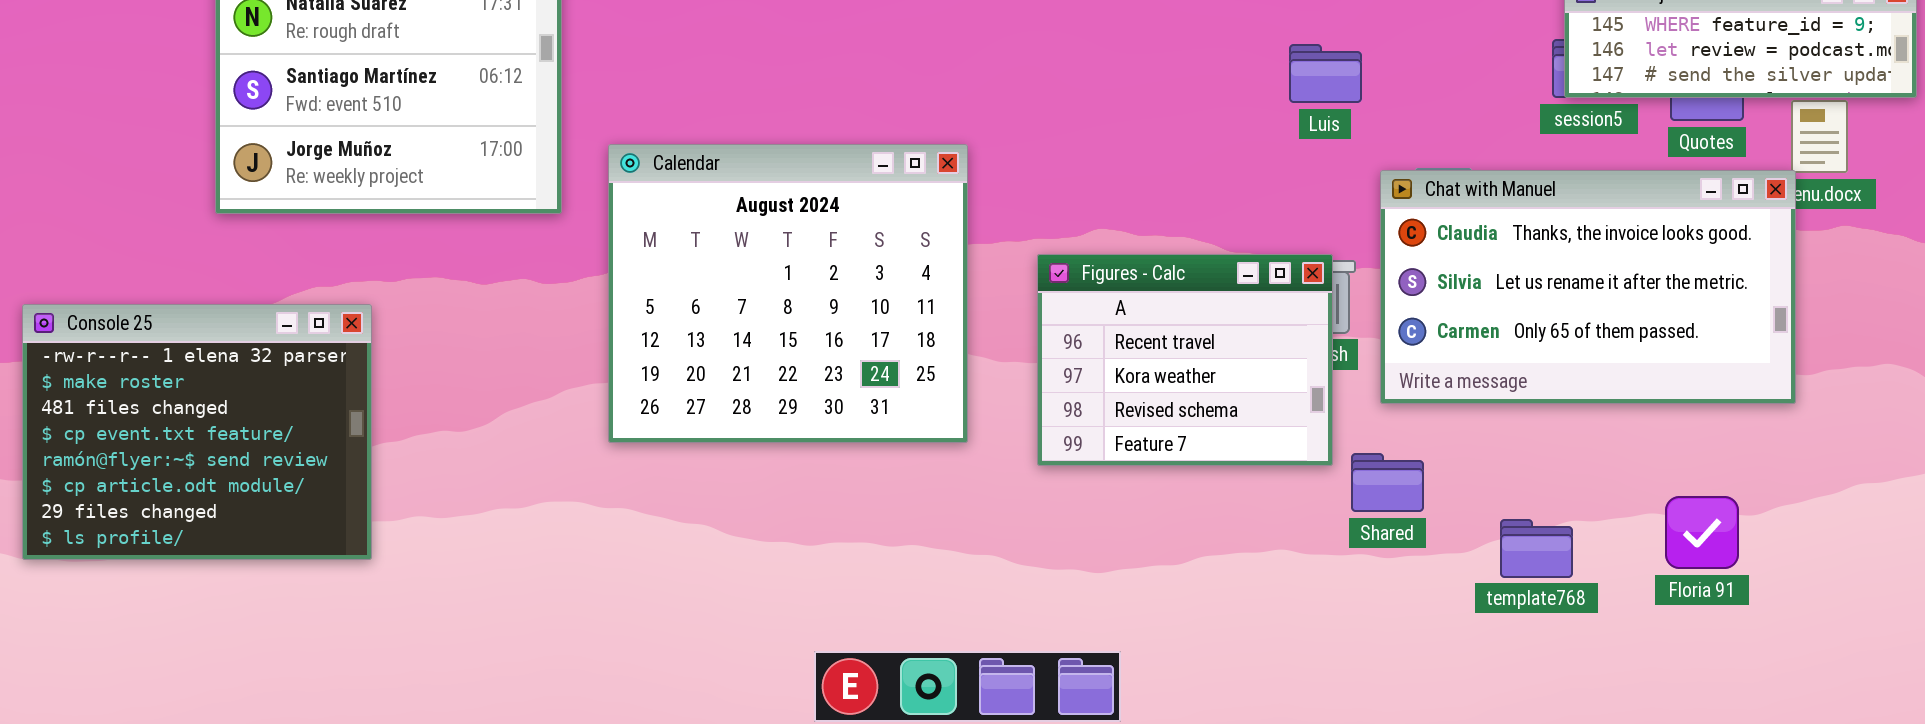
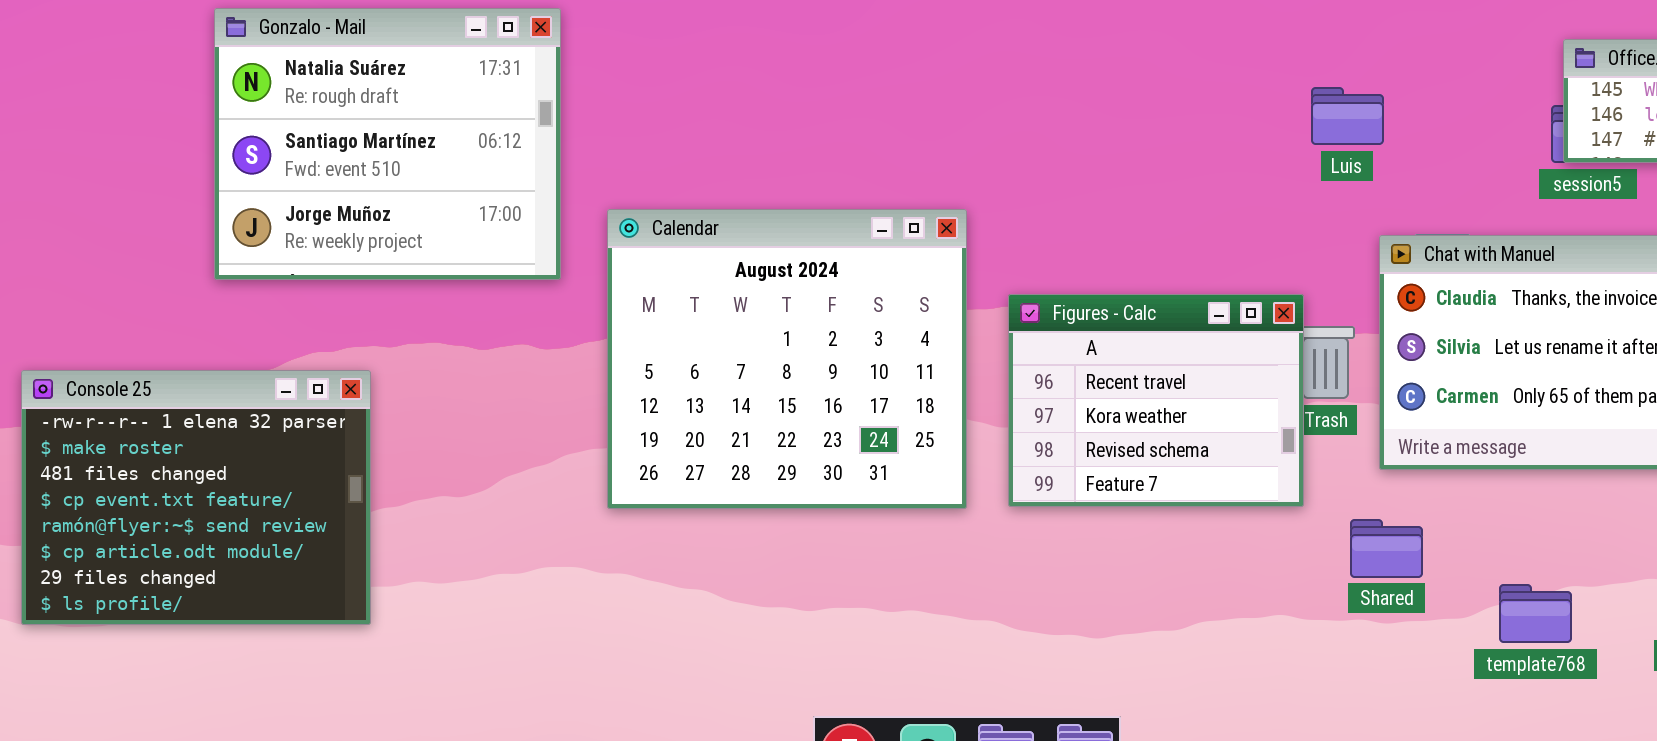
Luis: [1289,44,1362,103] -> [1311,87,1384,145], moved
Figures - Calc: [1037,254,1333,466] -> [1008,294,1304,507], moved

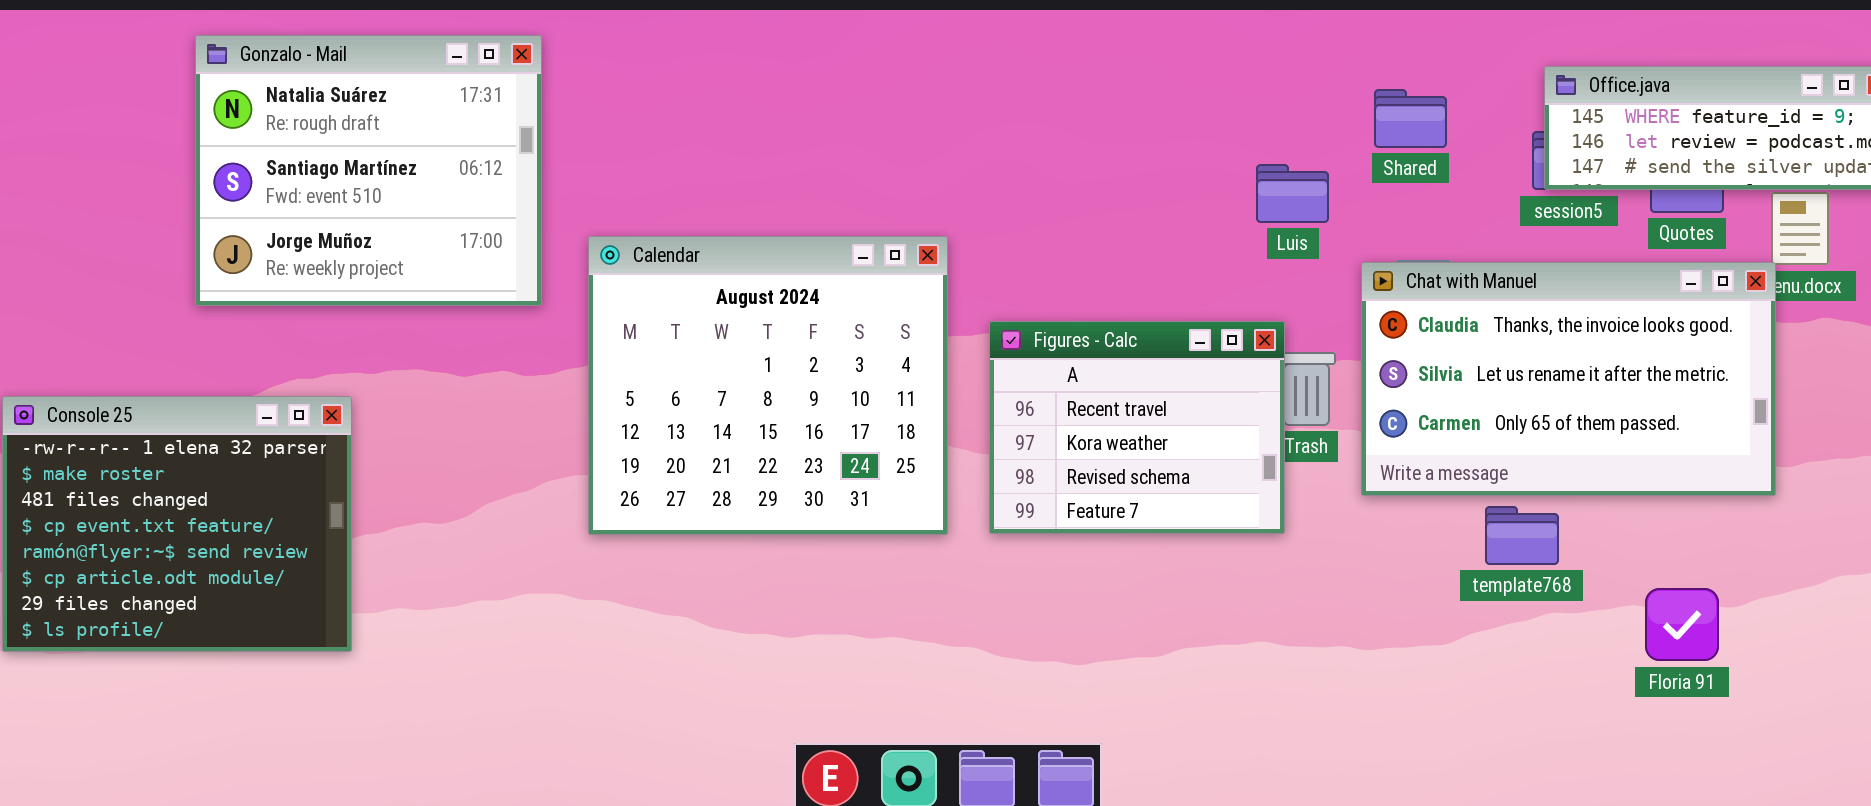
Luis: [1311,87,1384,145] -> [1256,164,1329,223], moved
Shared: [1350,519,1423,578] -> [1374,89,1447,148], moved
template768: [1499,584,1572,643] -> [1485,506,1559,565], moved

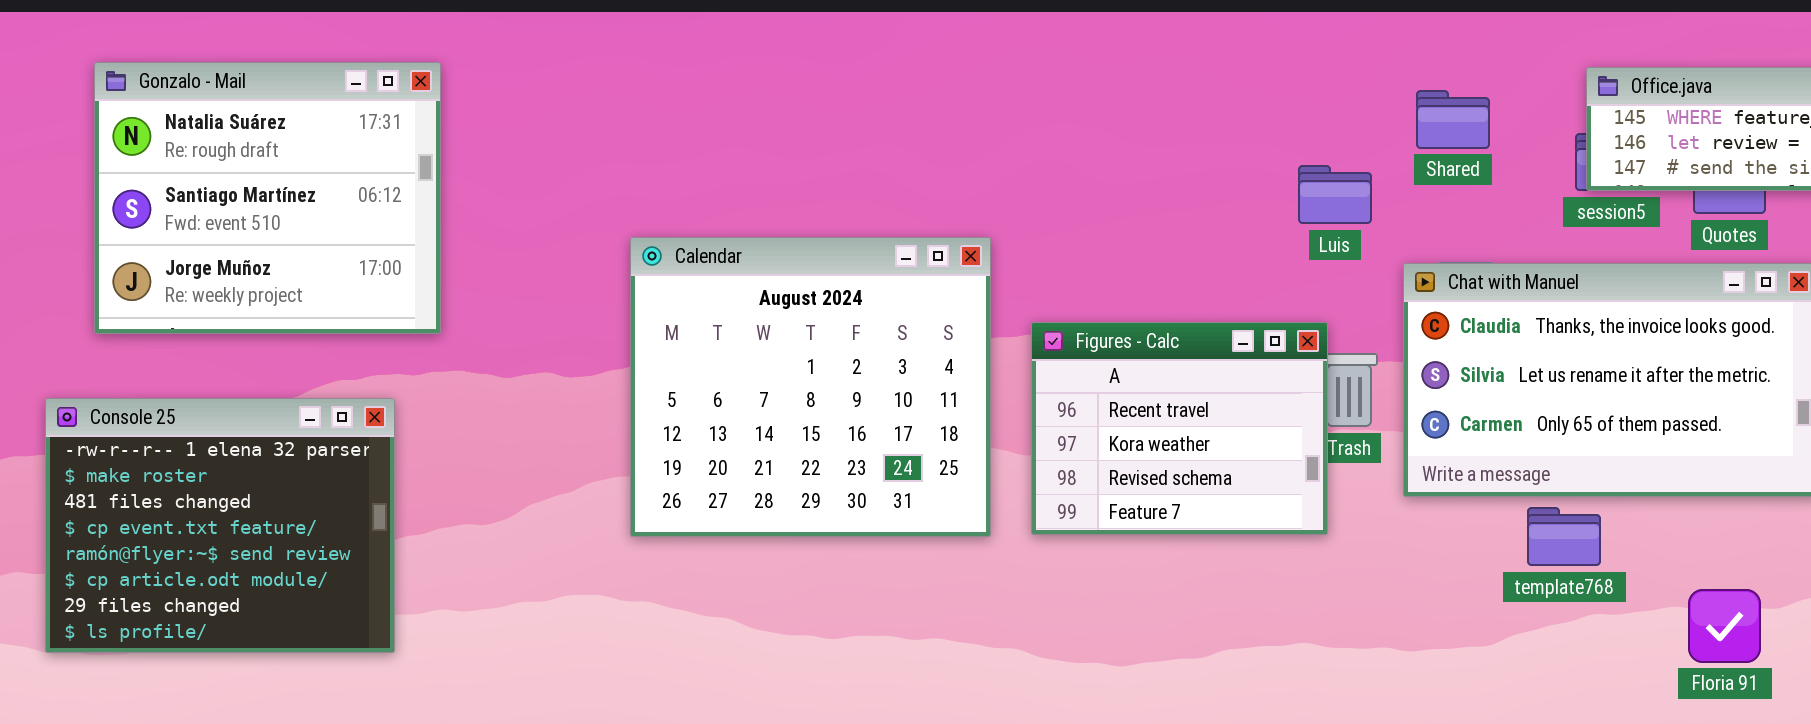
Gonzalo - Mail: [195,35,542,306] -> [94,62,441,334], moved

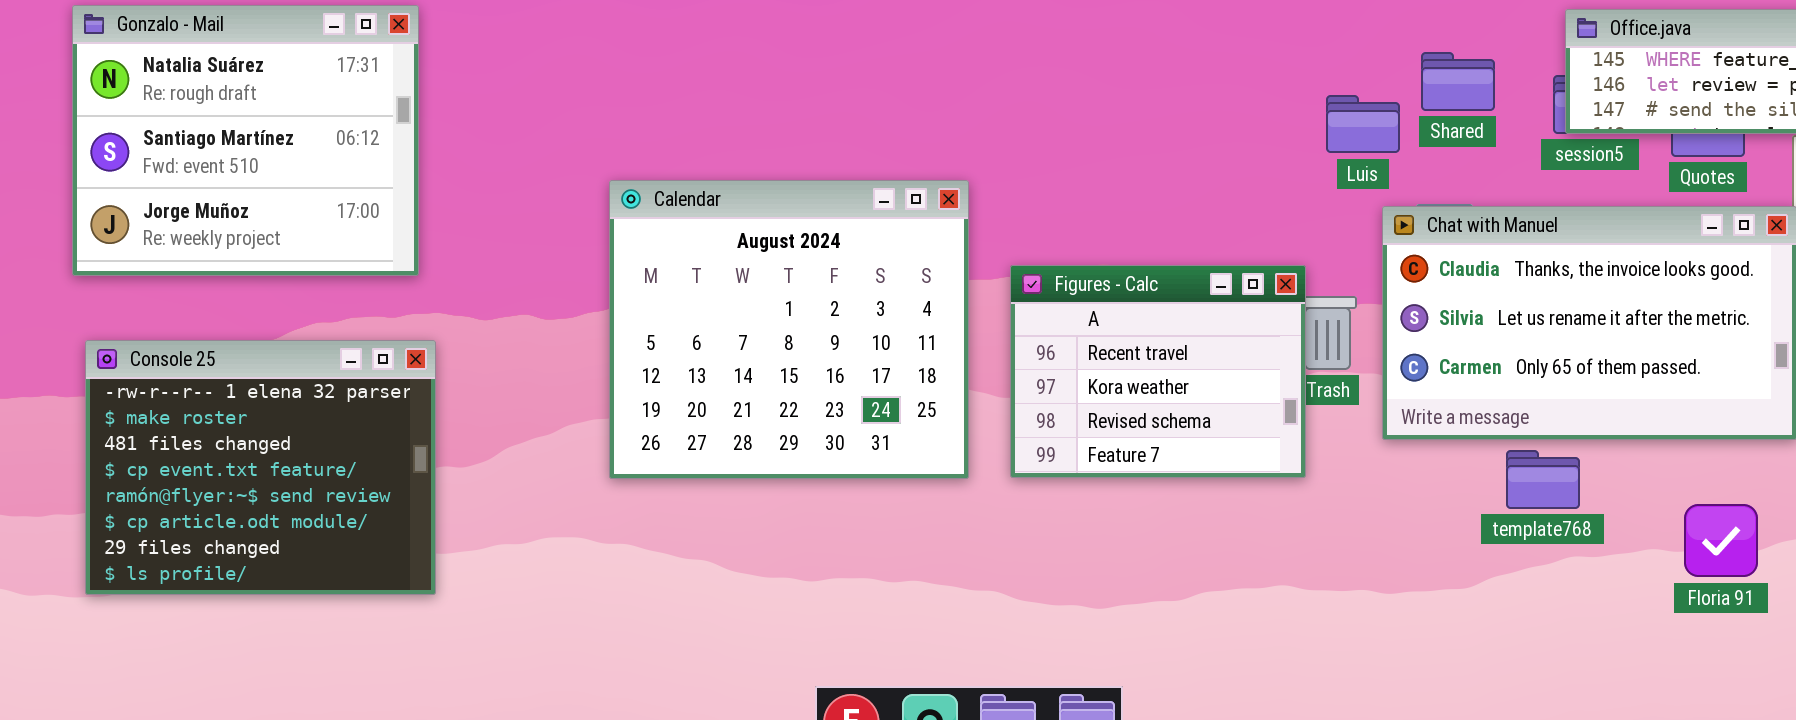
Shared: [1416,90,1490,149] -> [1421,52,1495,111], moved
Luis: [1298,165,1372,224] -> [1326,95,1400,153], moved
Console 25: [45,398,395,653] -> [85,340,436,595], moved
Floria 91: [1688,589,1761,663] -> [1684,504,1758,577], moved

